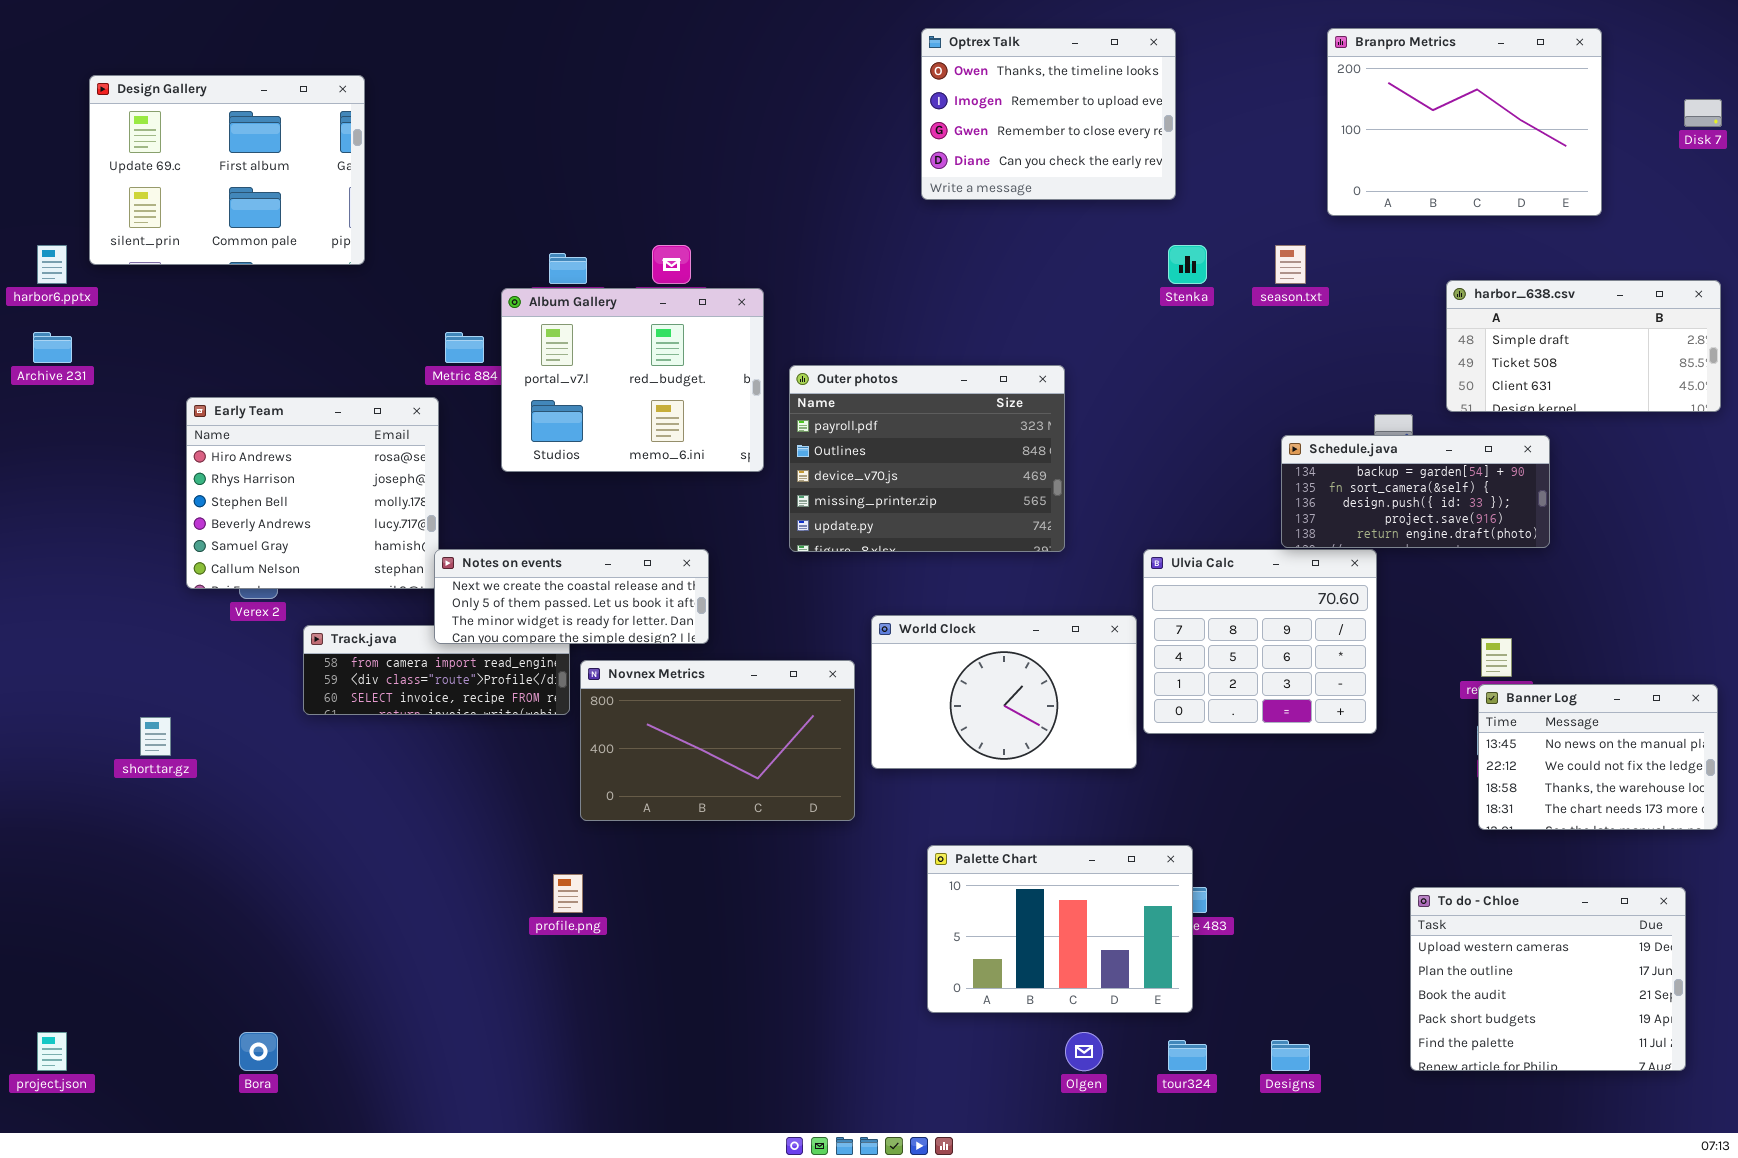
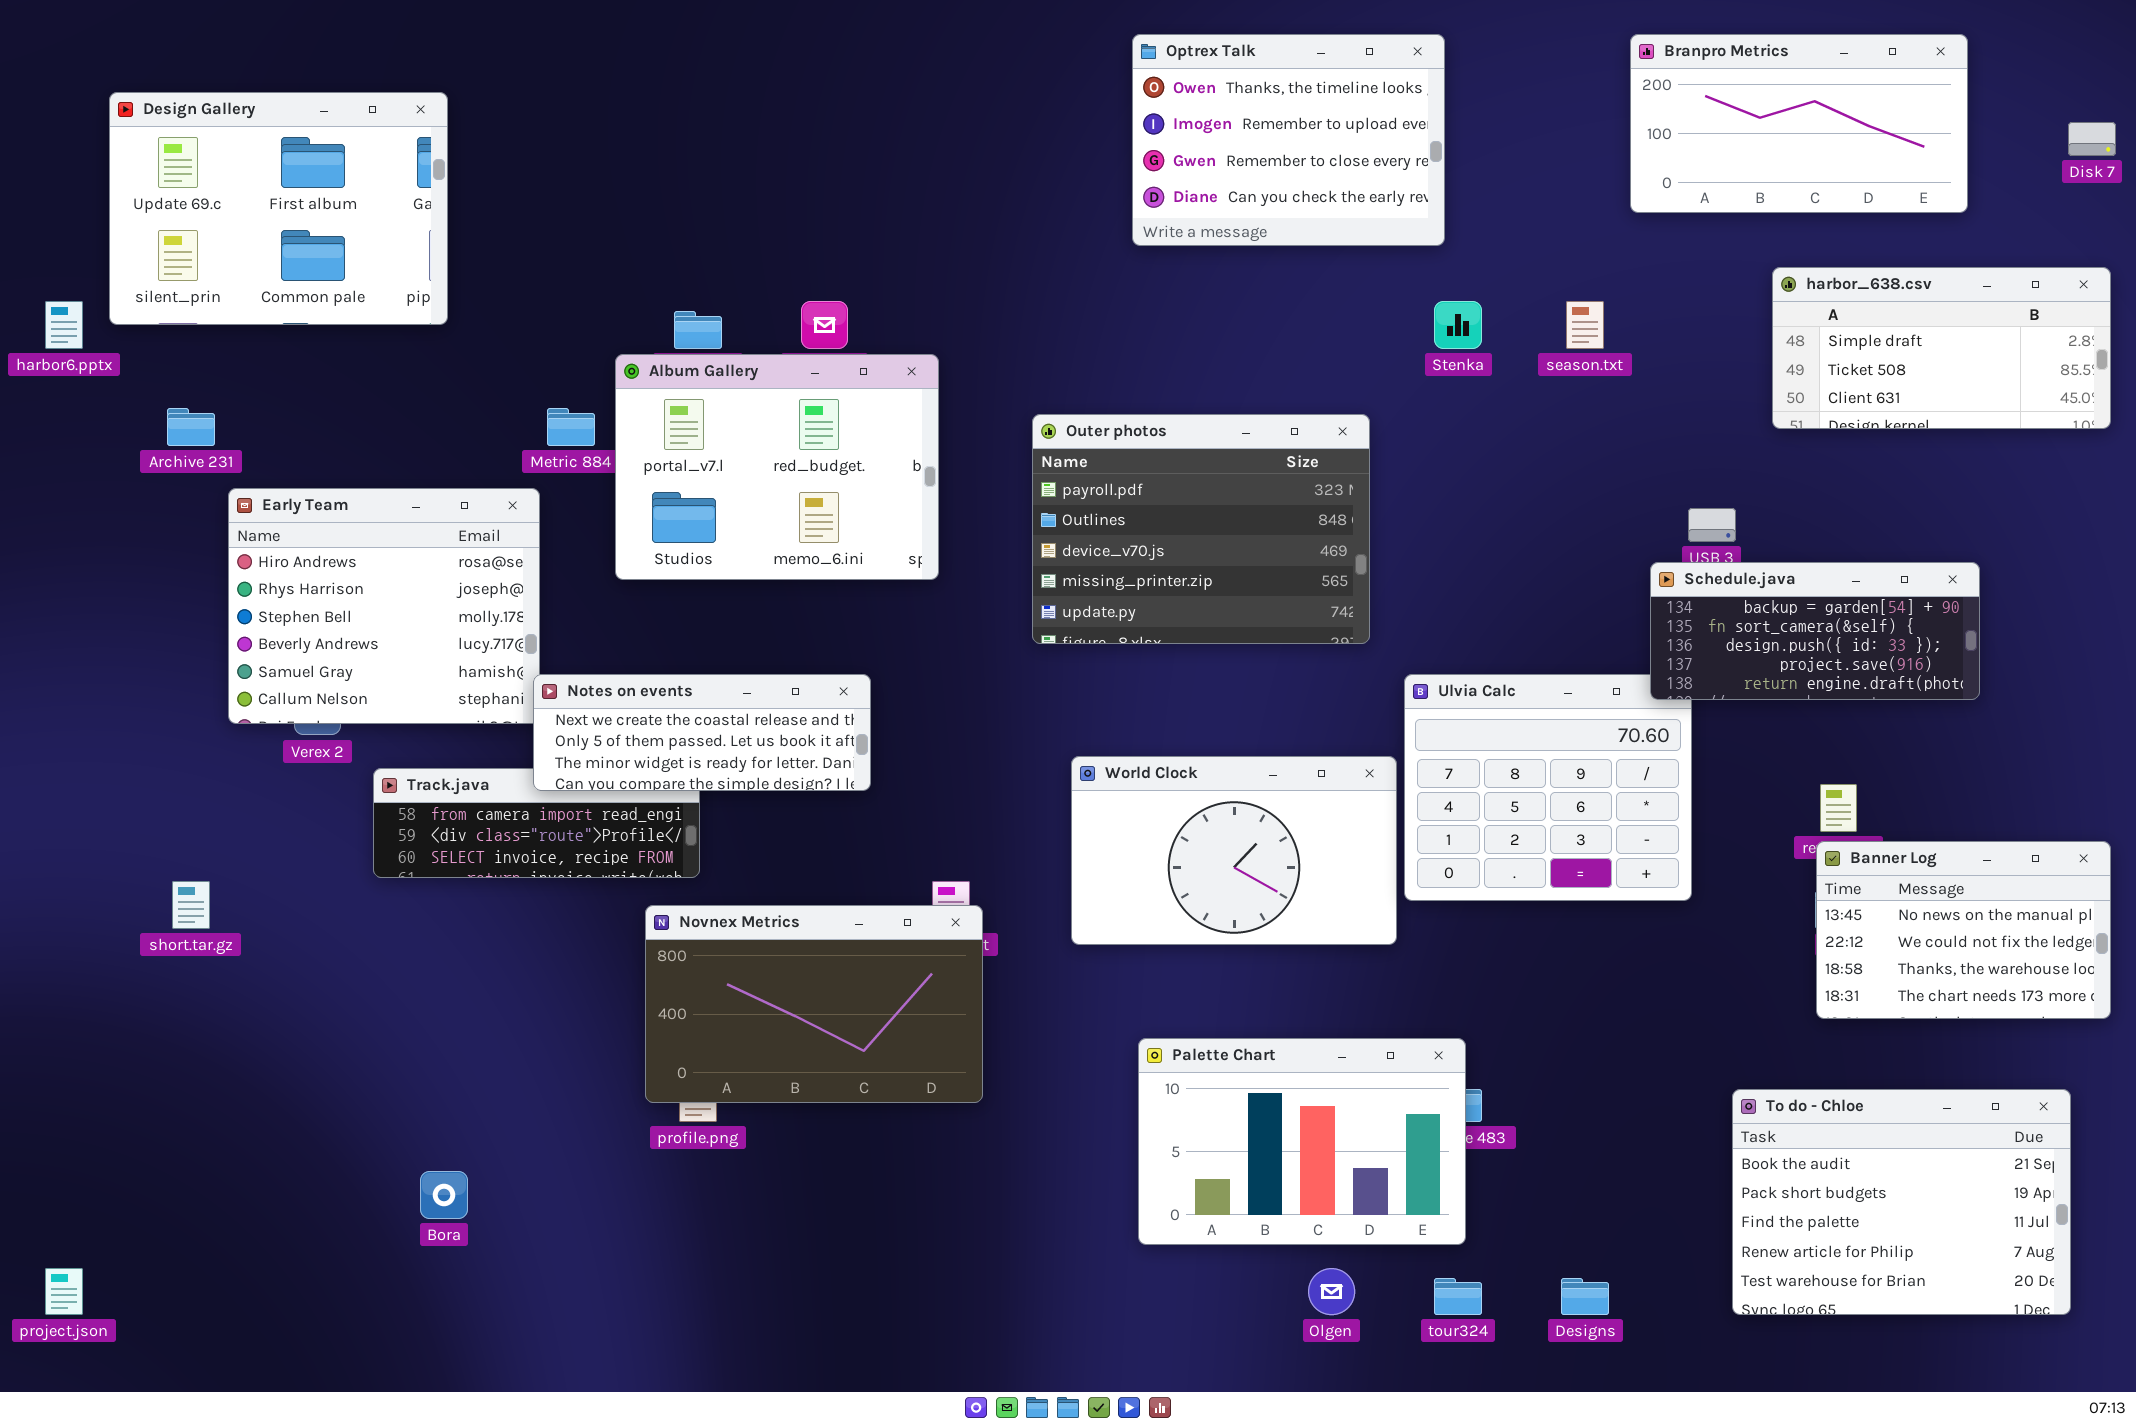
Branpro Metrics: [1327,28,1602,216] -> [1630,34,1968,213], resized
harbor_638.csv: [1446,280,1721,412] -> [1772,267,2111,429], moved
Archive 231: [33,332,72,363] -> [167,408,215,446], moved
Outer photos: [789,365,1065,552] -> [1032,414,1370,644], moved
Schedule.java: [1281,435,1550,548] -> [1650,562,1980,700], moved
Novnex Metrics: [580,660,855,821] -> [645,905,983,1103], moved
To do - Chloe: [1410,887,1686,1071] -> [1732,1089,2071,1315], scrolled down 2 rows
Bora: [239,1032,278,1071] -> [420,1171,468,1219], moved

